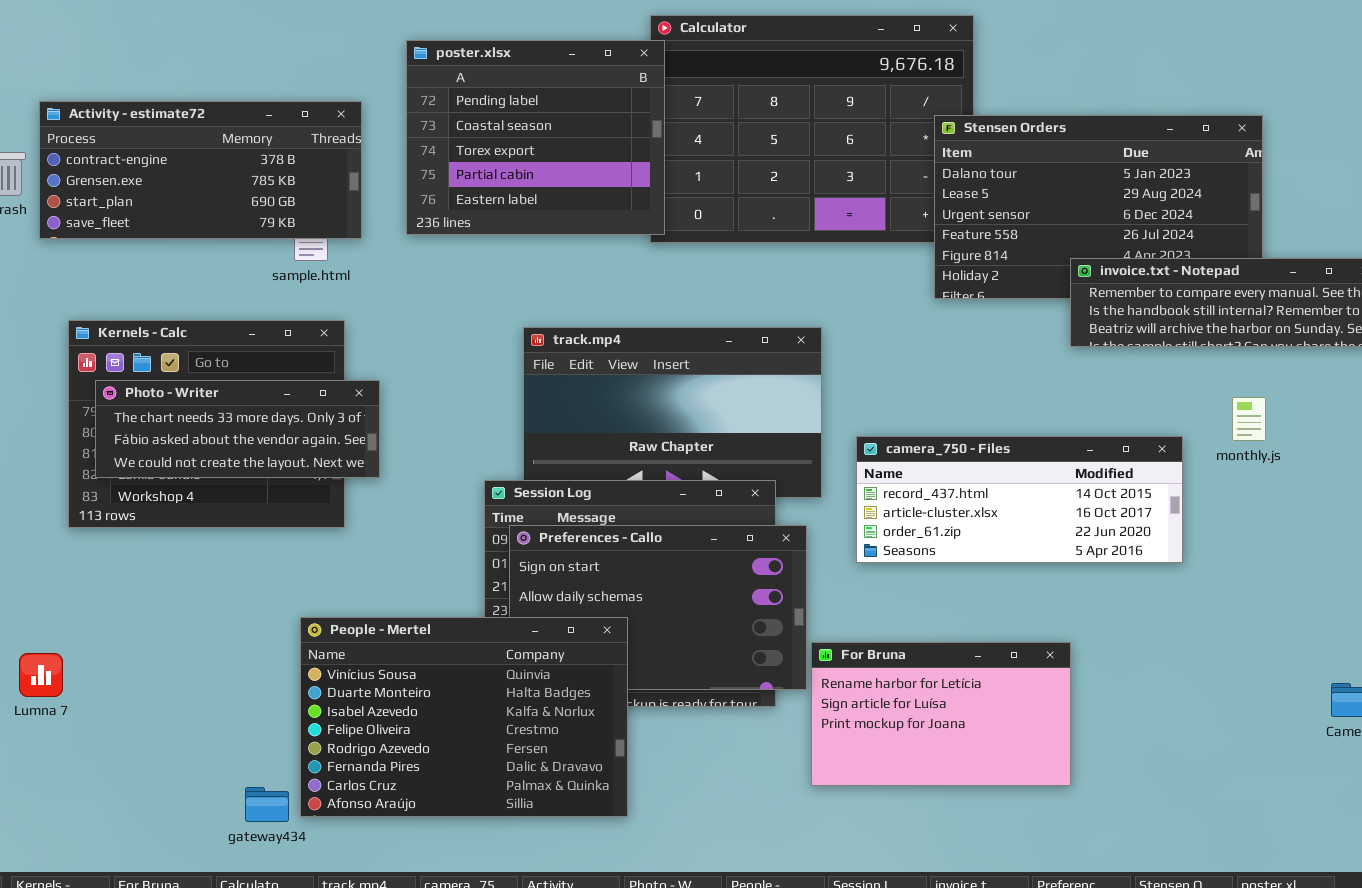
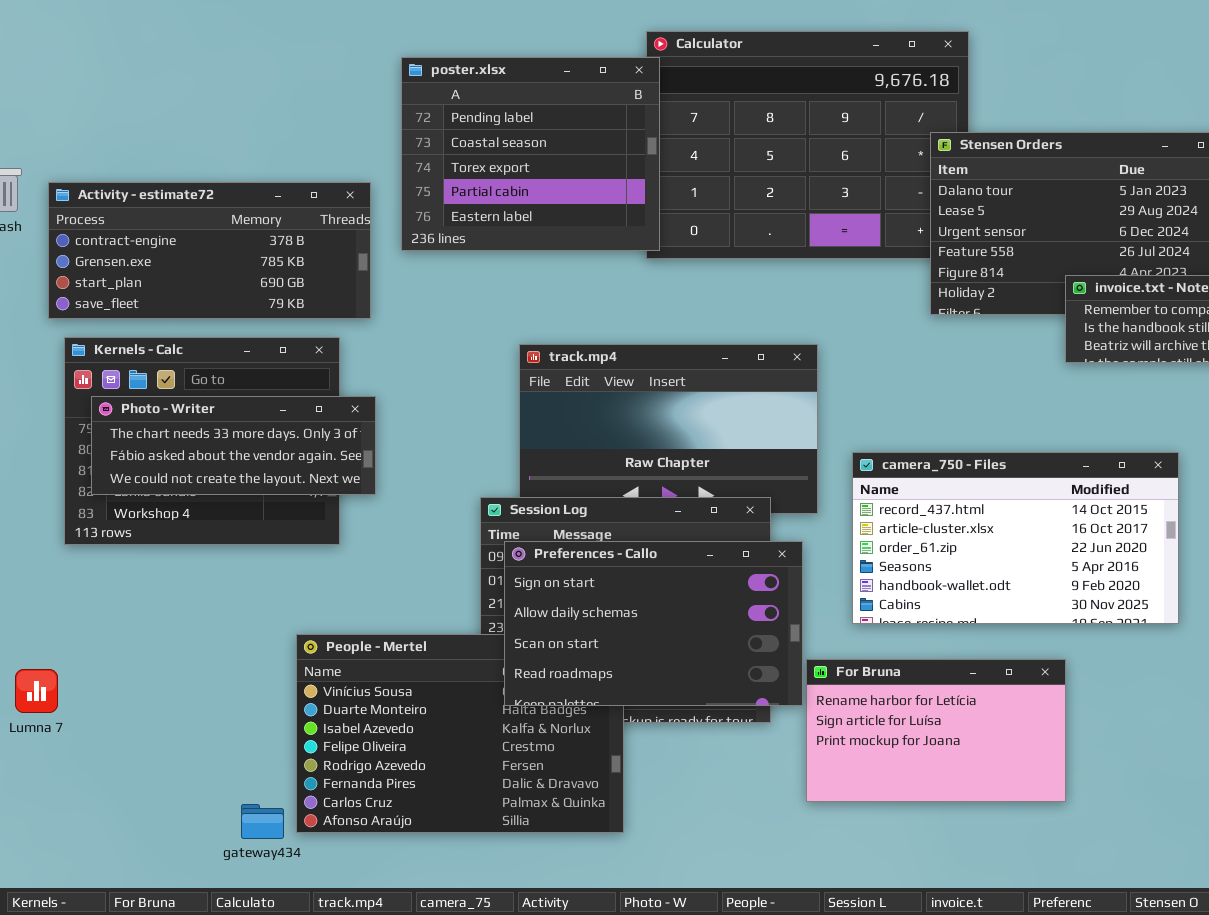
Activity - estimate72: [39,101,362,239] -> [48,182,371,319], moved
camera_750 - Files: [856,436,1183,563] -> [852,452,1179,624], resized
Preferences - Callo: [509,525,807,690] -> [504,541,803,706], raised

